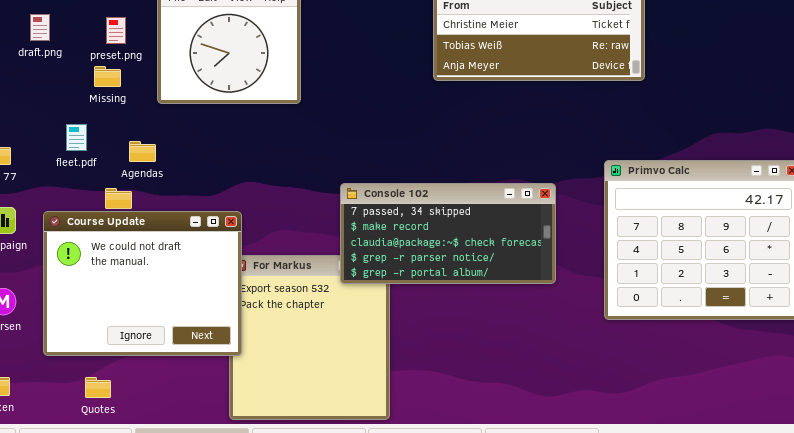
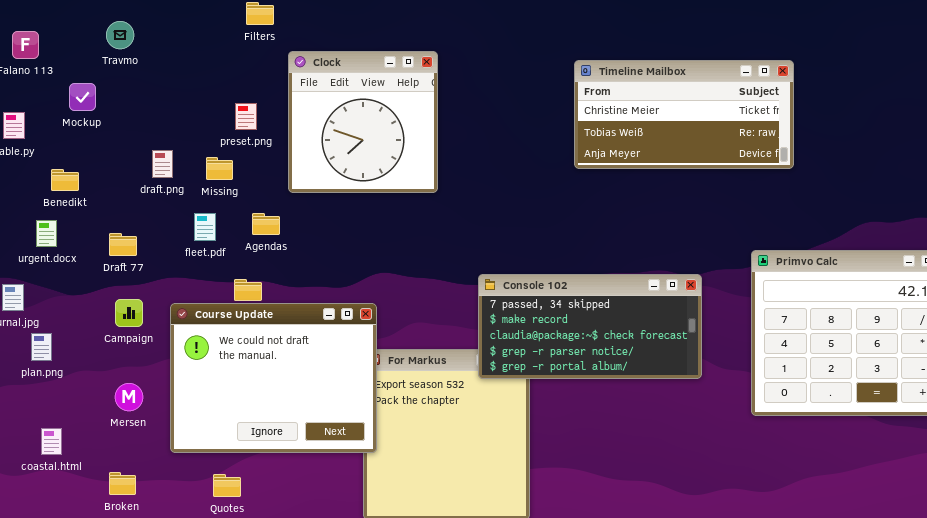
draft.png: [30,14,50,41] -> [152,150,173,178], moved
Missing: [94,66,121,87] -> [206,157,233,180], moved
Agendas: [129,141,156,162] -> [252,213,280,235], moved

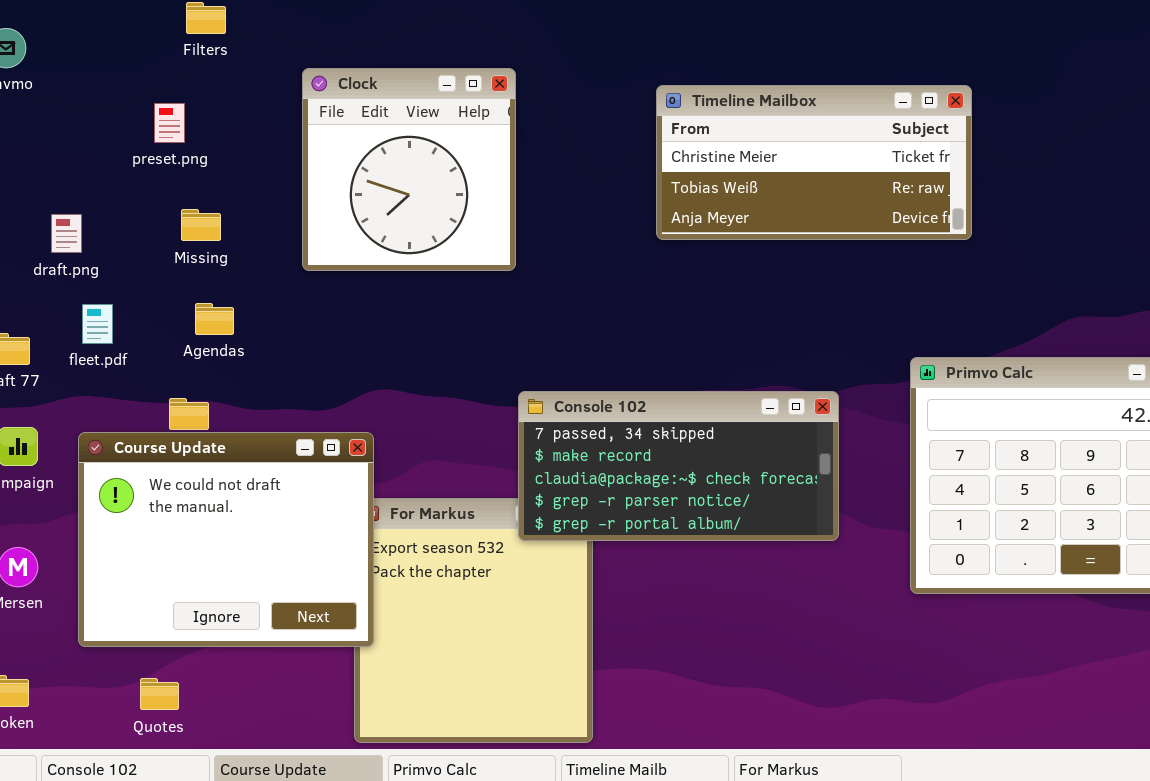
Clock: [288,51,438,193] -> [302,68,516,271], moved
preset.png: [235,103,257,130] -> [154,103,185,143], moved
Missing: [206,157,233,180] -> [181,209,221,241], moved
fleet.pdf: [194,213,216,241] -> [82,304,113,344], moved

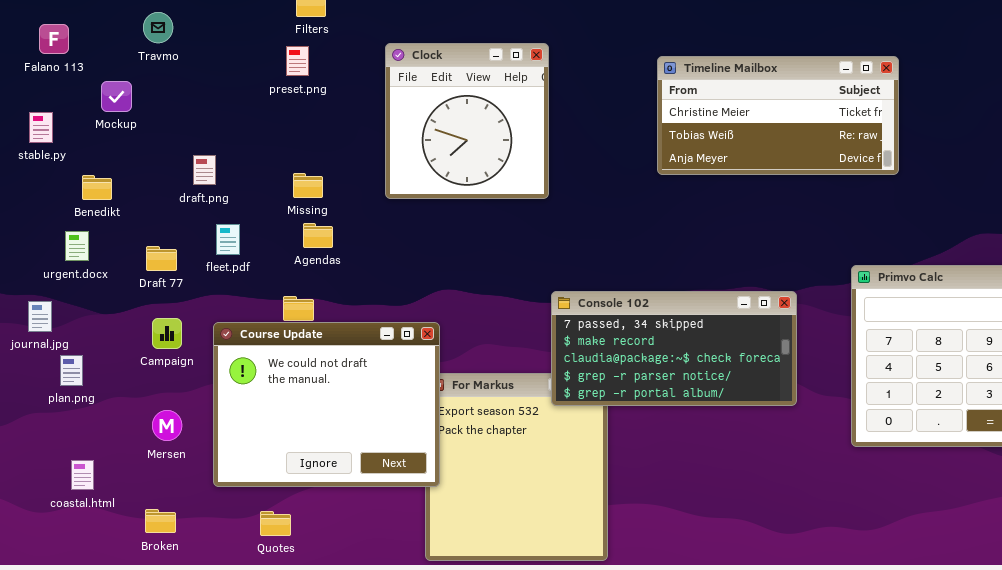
preset.png: [154,103,185,143] -> [286,46,309,76], moved
Missing: [181,209,221,241] -> [293,173,323,198], moved

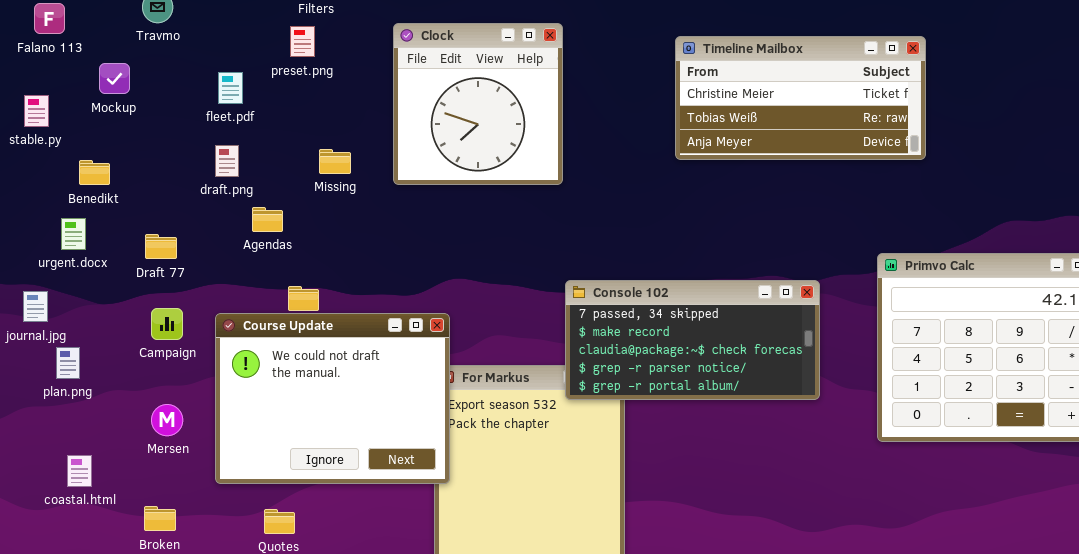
draft.png: [193,155,216,185] -> [215,145,239,177], moved
Missing: [293,173,323,198] -> [319,149,351,174], moved
Agendas: [303,223,333,248] -> [252,207,283,232], moved
fleet.pdf: [216,224,240,255] -> [218,72,243,104], moved

